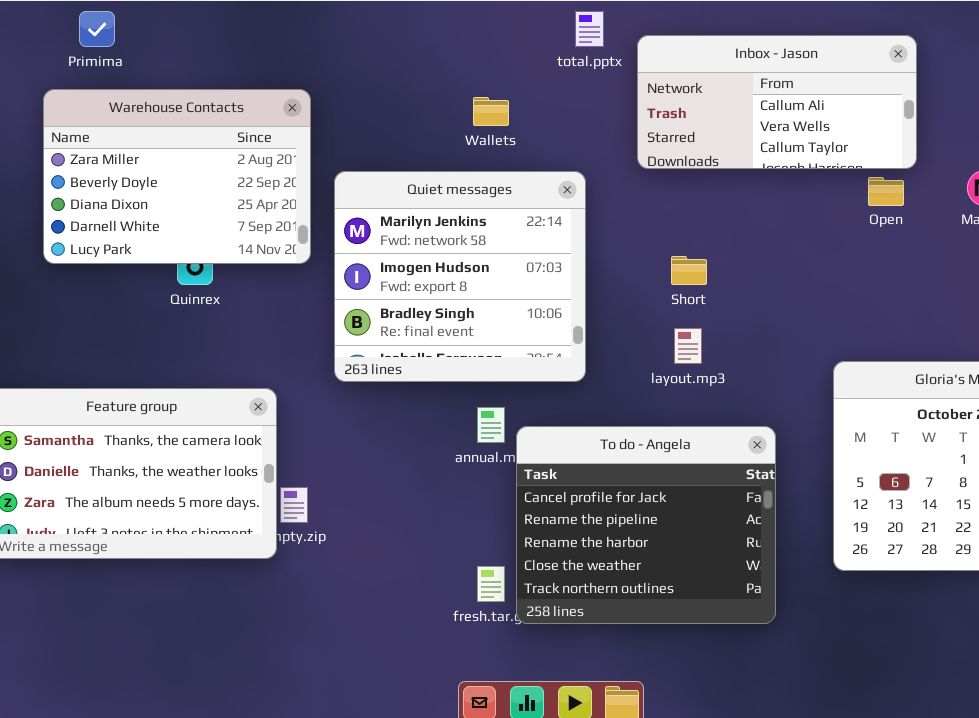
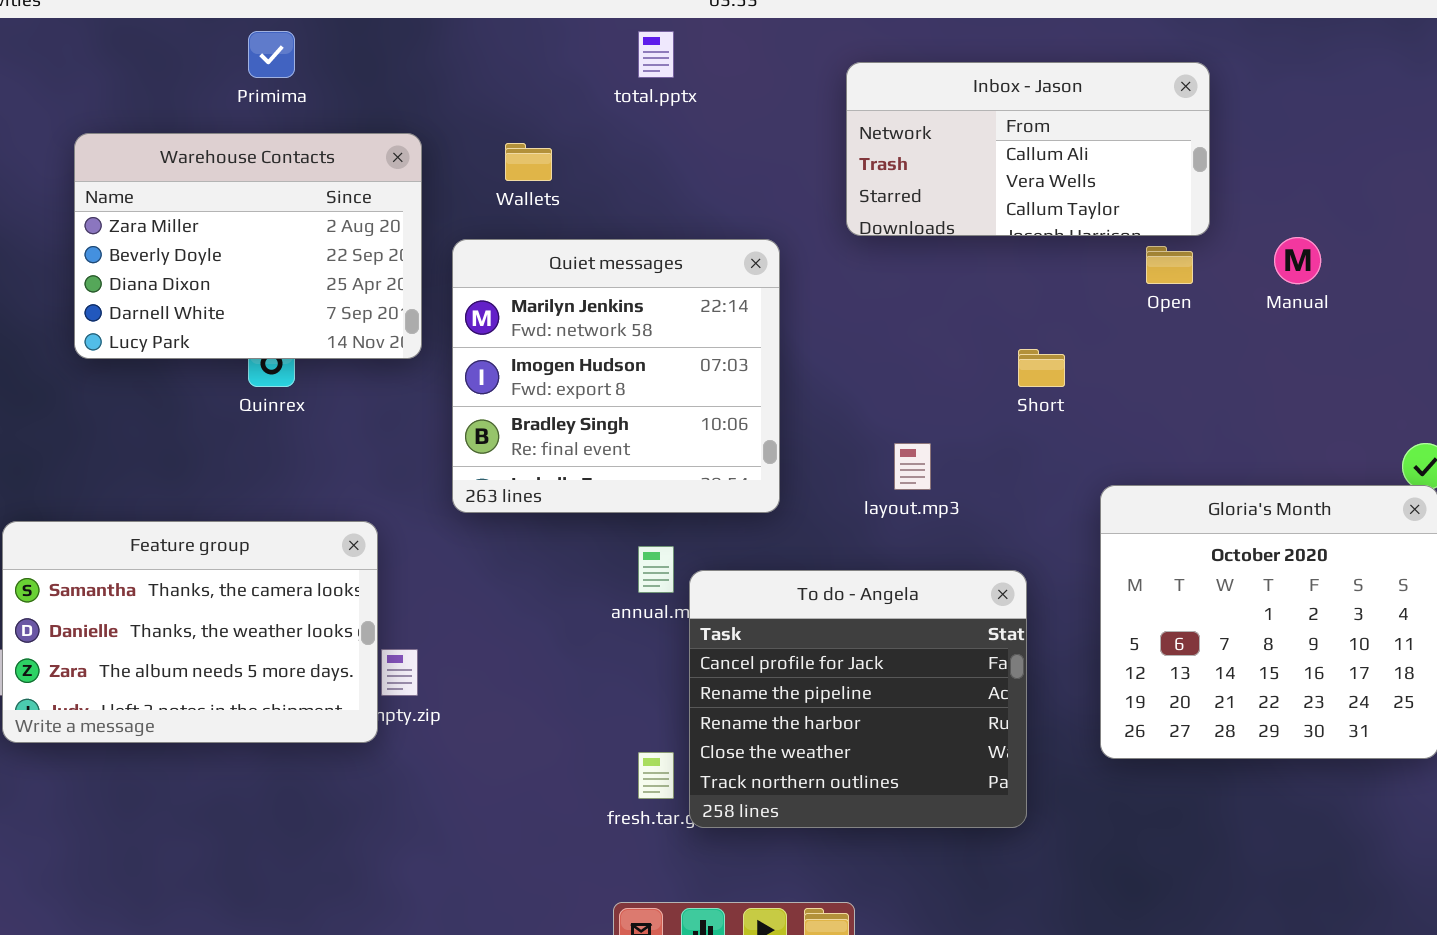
Primima: [79,11,115,47] -> [248,31,295,78], moved
total.pptx: [575,11,604,47] -> [638,31,674,78], moved
Wallets: [473,97,509,126] -> [505,143,552,181], moved
Short: [671,256,707,285] -> [1018,349,1065,387], moved

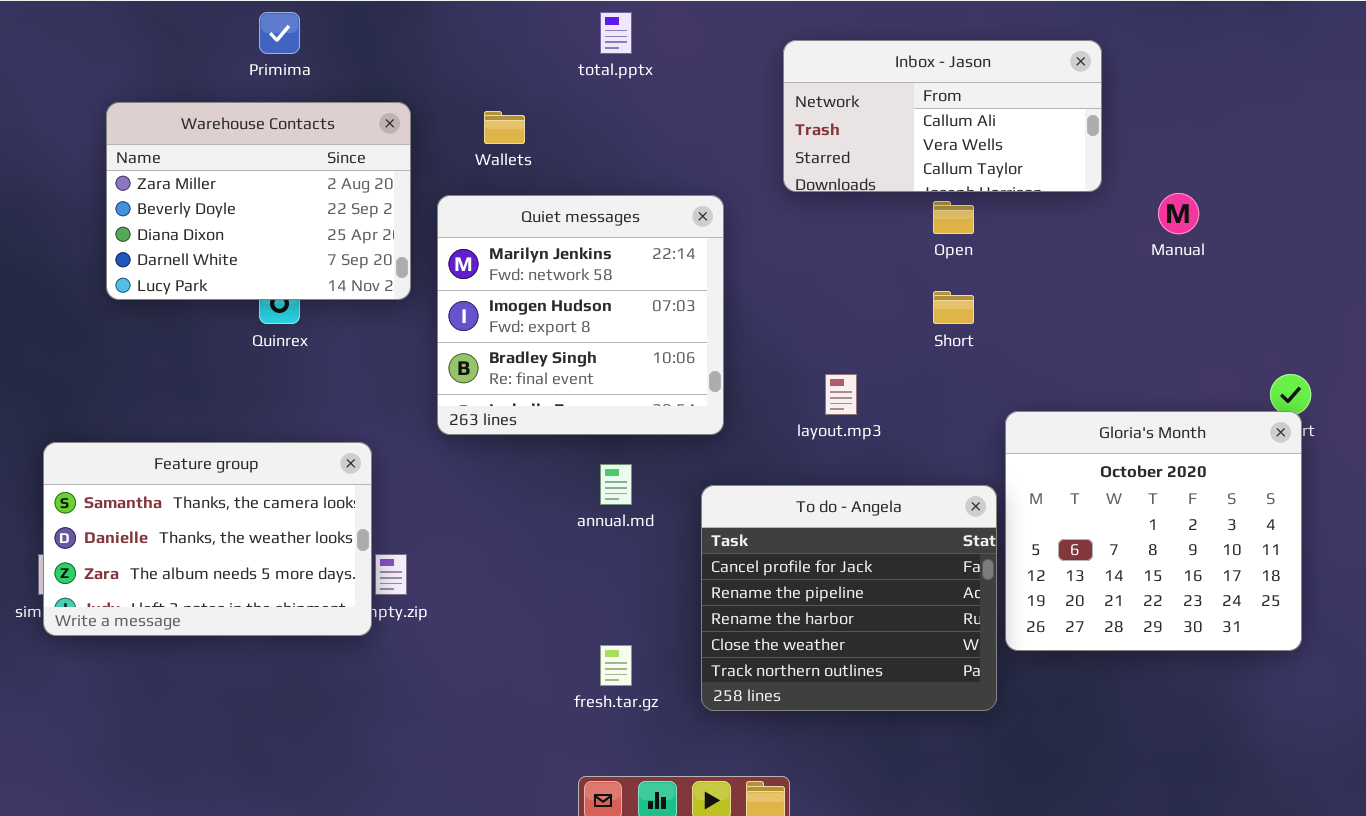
Open: [1146,246,1193,284] -> [933,201,974,234], moved
To do - Angela: [689,570,1027,828] -> [701,485,997,711], moved

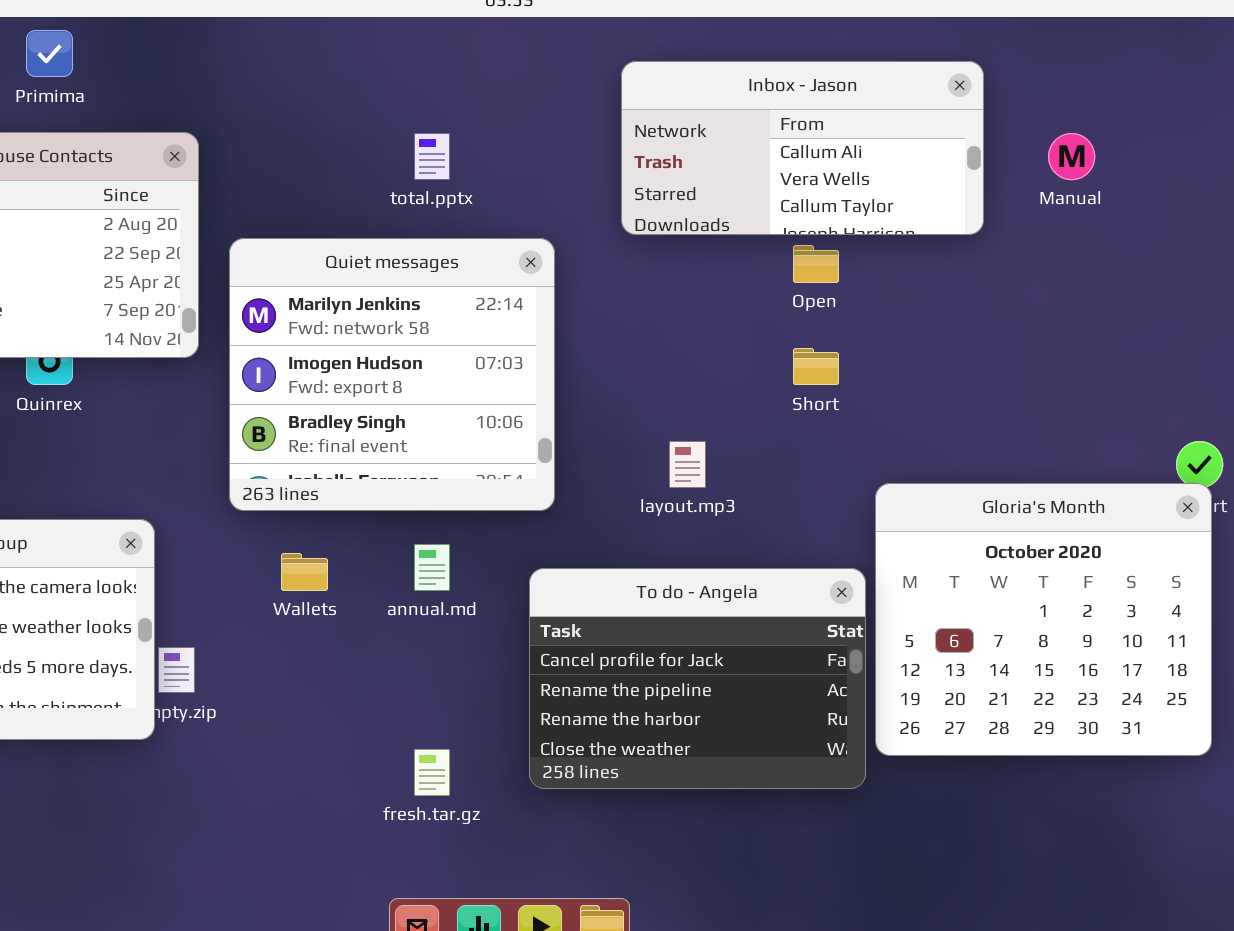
total.pptx: [600,12,632,54] -> [414,133,450,180], moved
Wallets: [484,111,525,144] -> [281,553,328,591], moved
Manual: [1158,193,1199,234] -> [1048,133,1095,180], moved
To do - Angela: [701,485,997,711] -> [529,568,866,789], resized

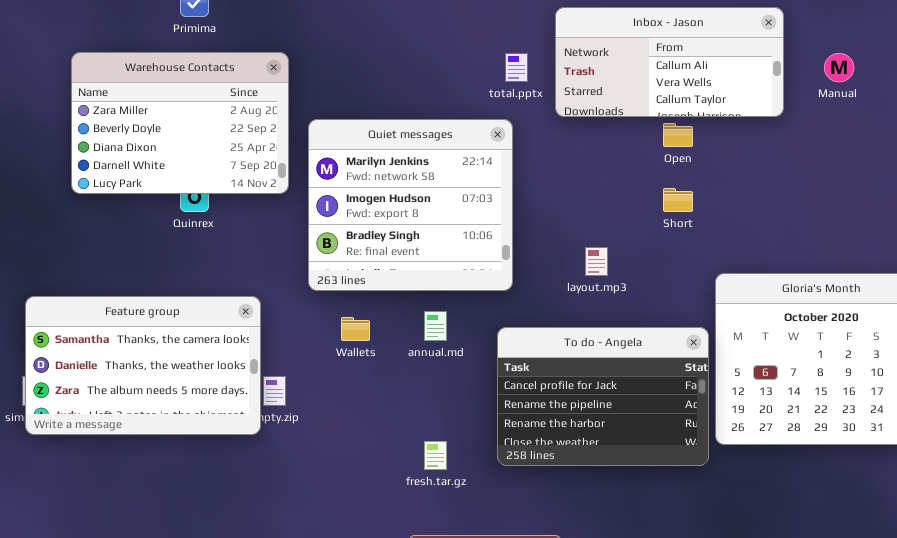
total.pptx: [414,133,450,180] -> [505,53,528,82], moved

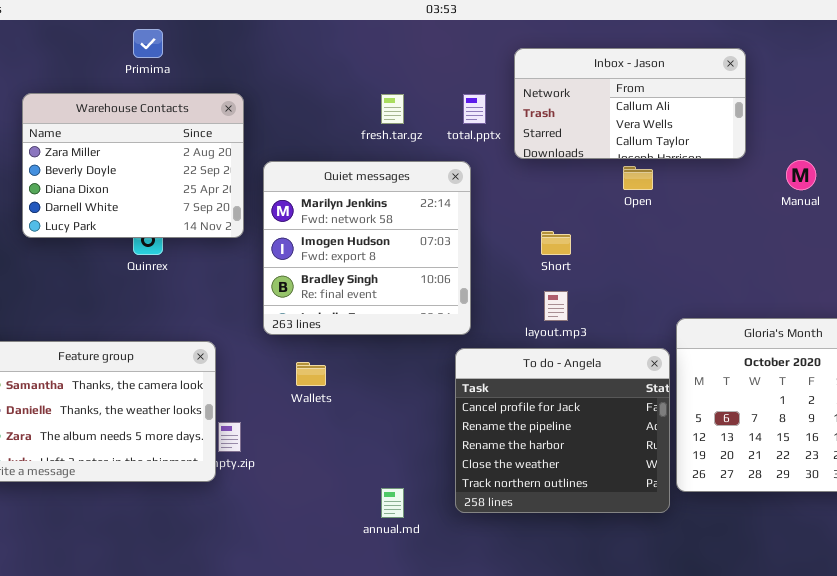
Manual: [824,53,854,82] -> [786,160,816,190], moved
Short: [663,188,693,212] -> [541,231,571,255], moved
annual.md: [424,311,447,341] -> [381,488,404,518], moved
To do - Angela: [497,327,709,466] -> [455,348,670,513], resized
fresh.tar.gz: [424,441,447,470] -> [381,94,404,124], moved

